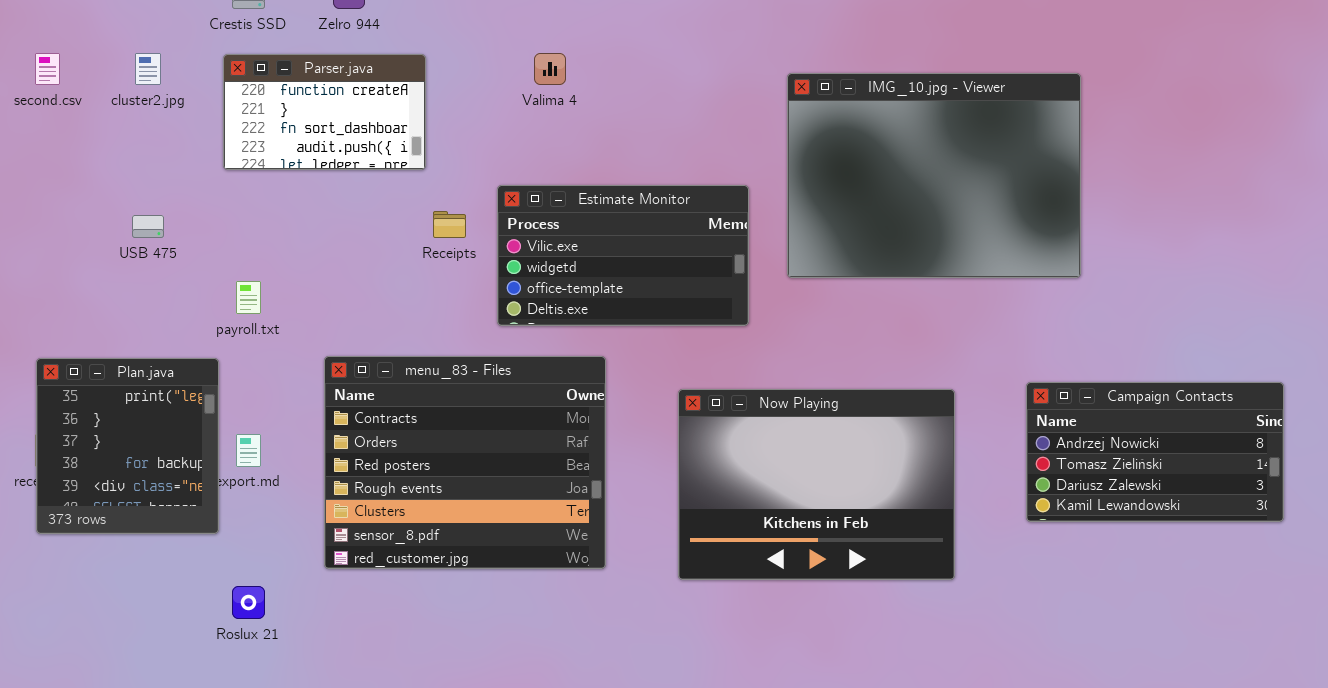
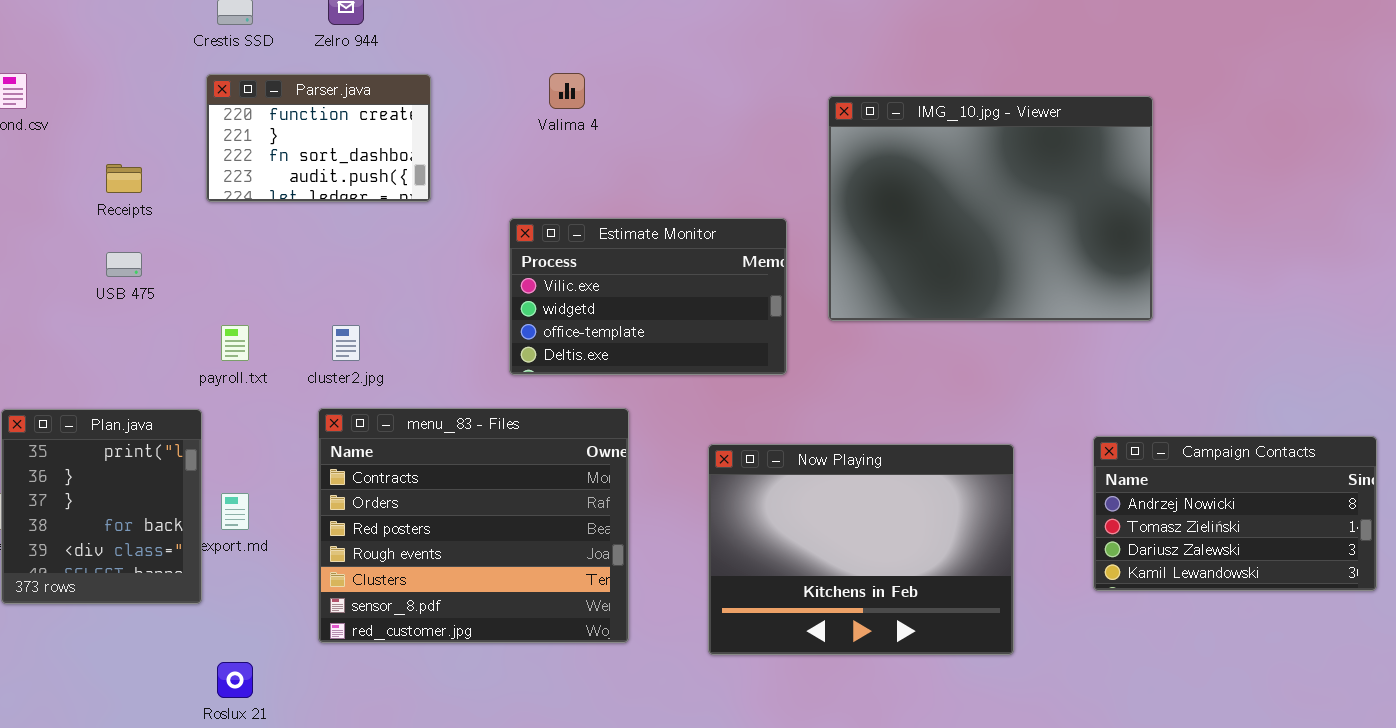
cluster2.jpg: [135,53,161,85] -> [332,325,360,361], moved
Receipts: [433,211,466,238] -> [106,164,142,193], moved

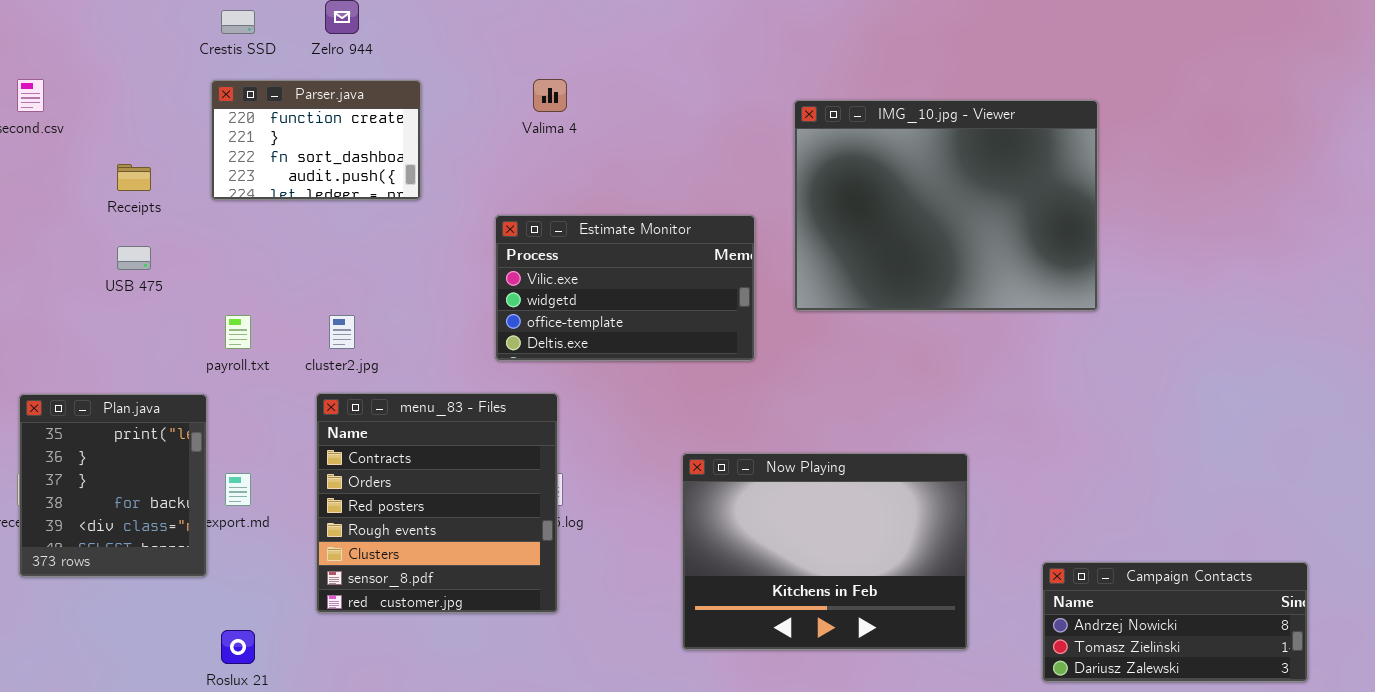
menu_83 - Files: [318,408,629,643] -> [316,393,558,613], resized
Campaign Contacts: [1093,436,1377,591] -> [1042,562,1308,682], moved, resized
Now Playing: [708,444,1014,655] -> [682,453,968,650], moved

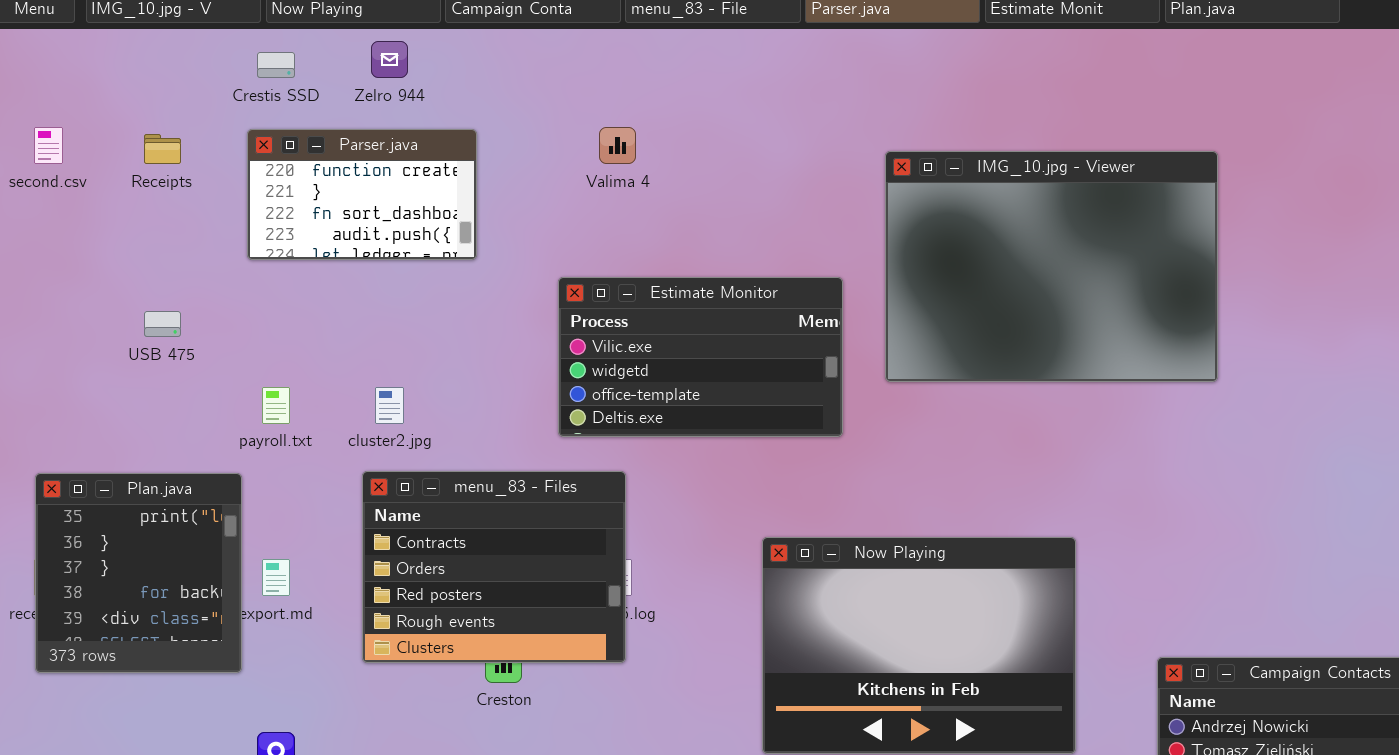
Receipts: [117,164,151,191] -> [144,134,181,164], moved
menu_83 - Files: [316,393,558,613] -> [362,471,626,663], resized

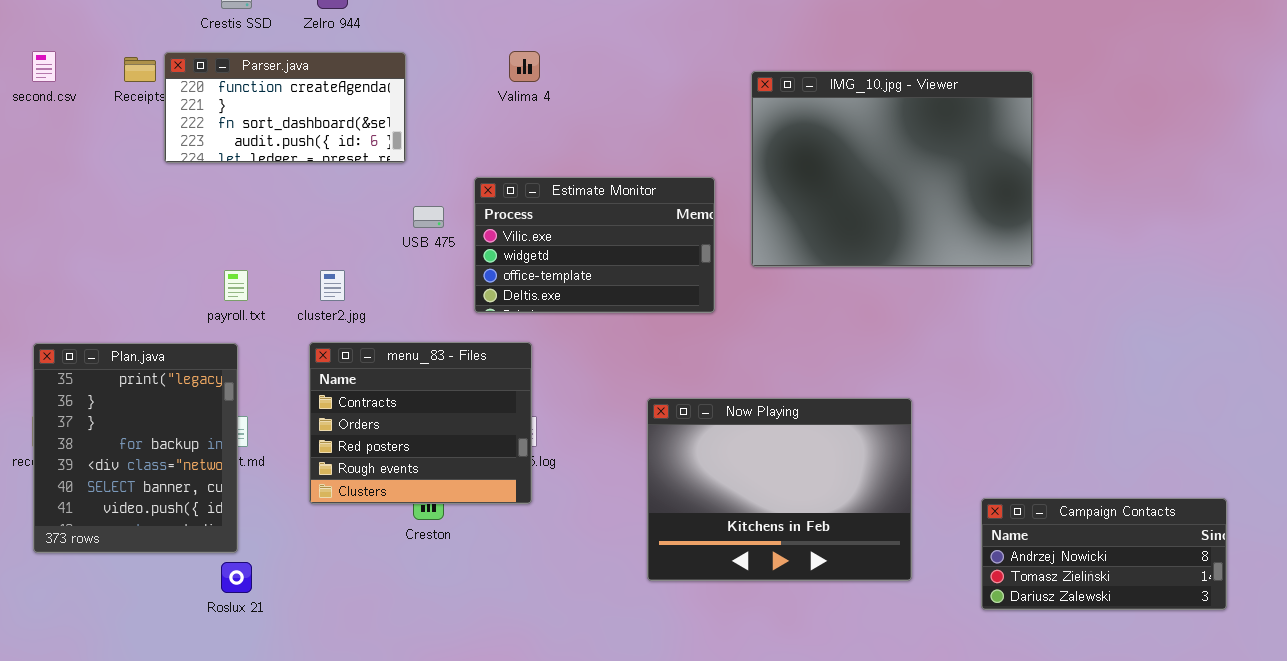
Parser.java: [247,129,477,260] -> [164,52,406,163], resized
USB 475: [144,311,181,337] -> [413,206,444,228], moved
Plan.java: [35,473,242,673] -> [33,343,238,553], resized

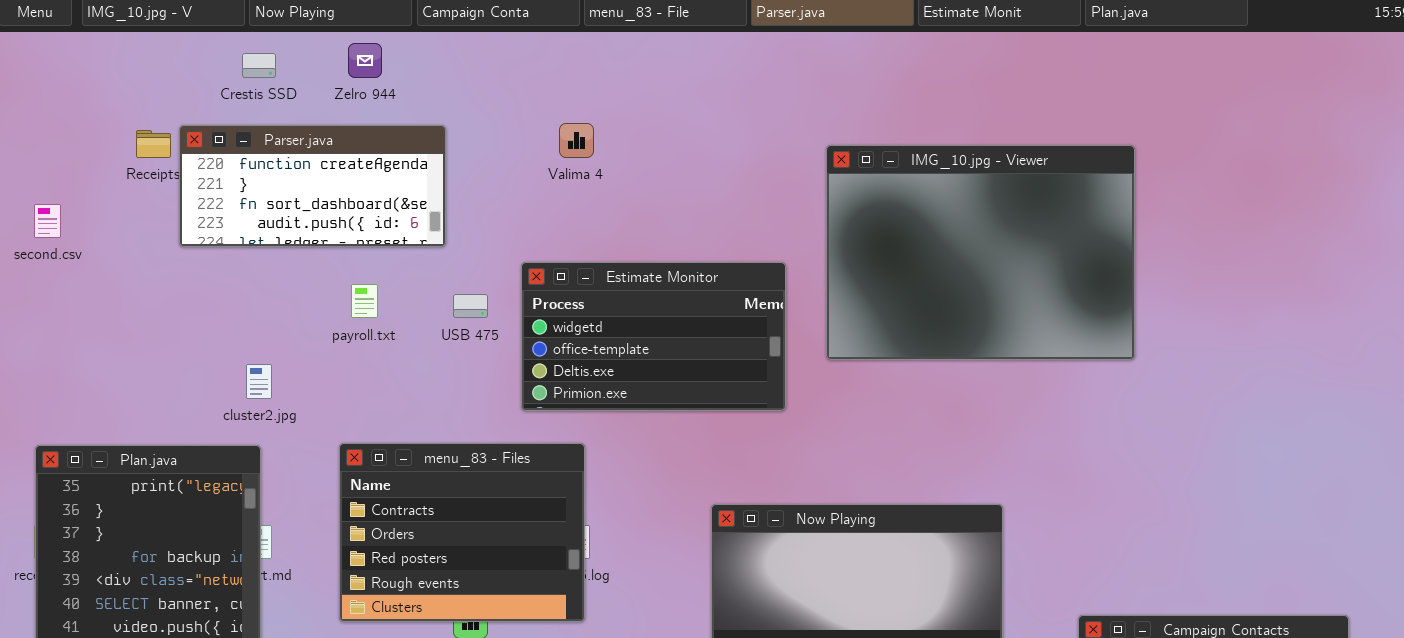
second.csv: [32,51,56,82] -> [34,204,61,238], moved
Estimate Monitor: [474,177,715,313] -> [521,262,786,411], scrolled down 1 row
payroll.txt: [224,270,248,301] -> [351,284,378,318], moved
cluster2.jpg: [320,270,345,301] -> [246,364,272,399], moved

